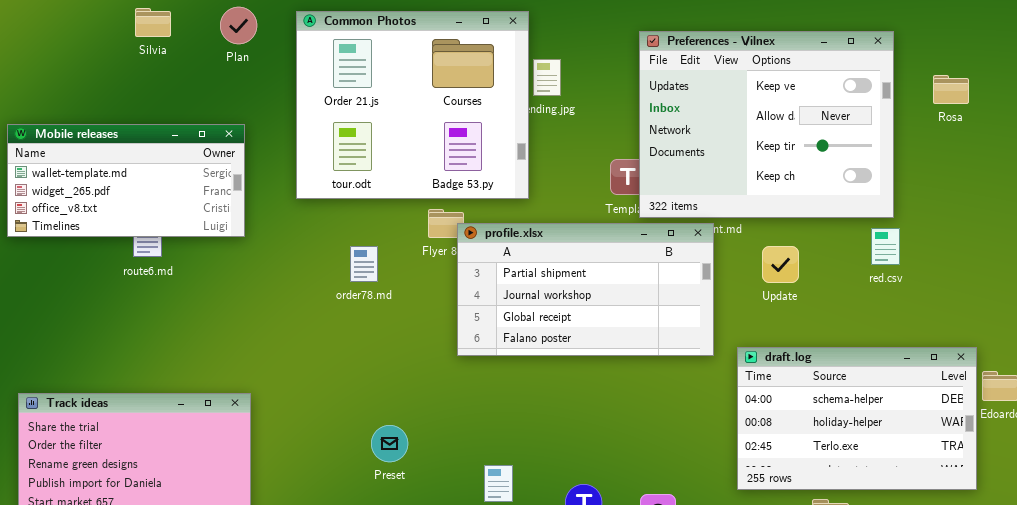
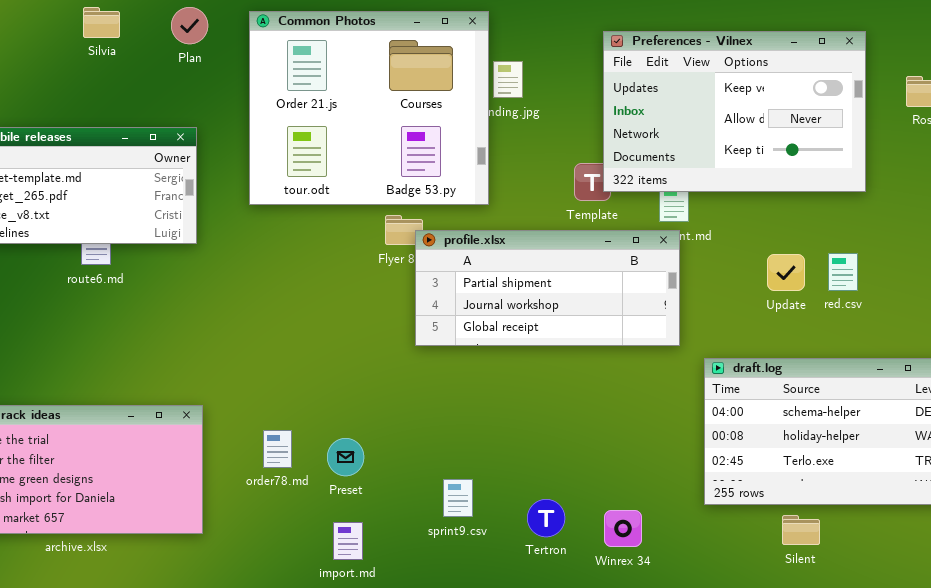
Preferences - Vilnex: [639,31,894,218] -> [603,31,866,192], resized
profile.xlsx: [457,223,714,356] -> [415,230,680,346], resized
red.csv: [871,228,900,265] -> [828,253,858,291], moved
order78.md: [350,246,378,282] -> [263,430,292,468], moved
Update: [762,246,799,283] -> [767,254,805,291], moved

